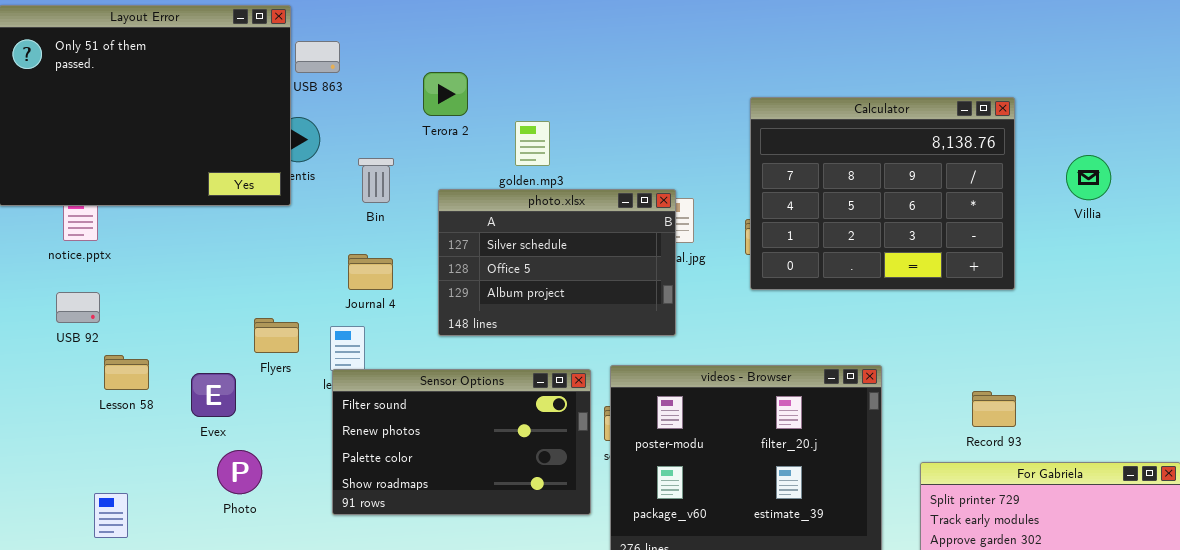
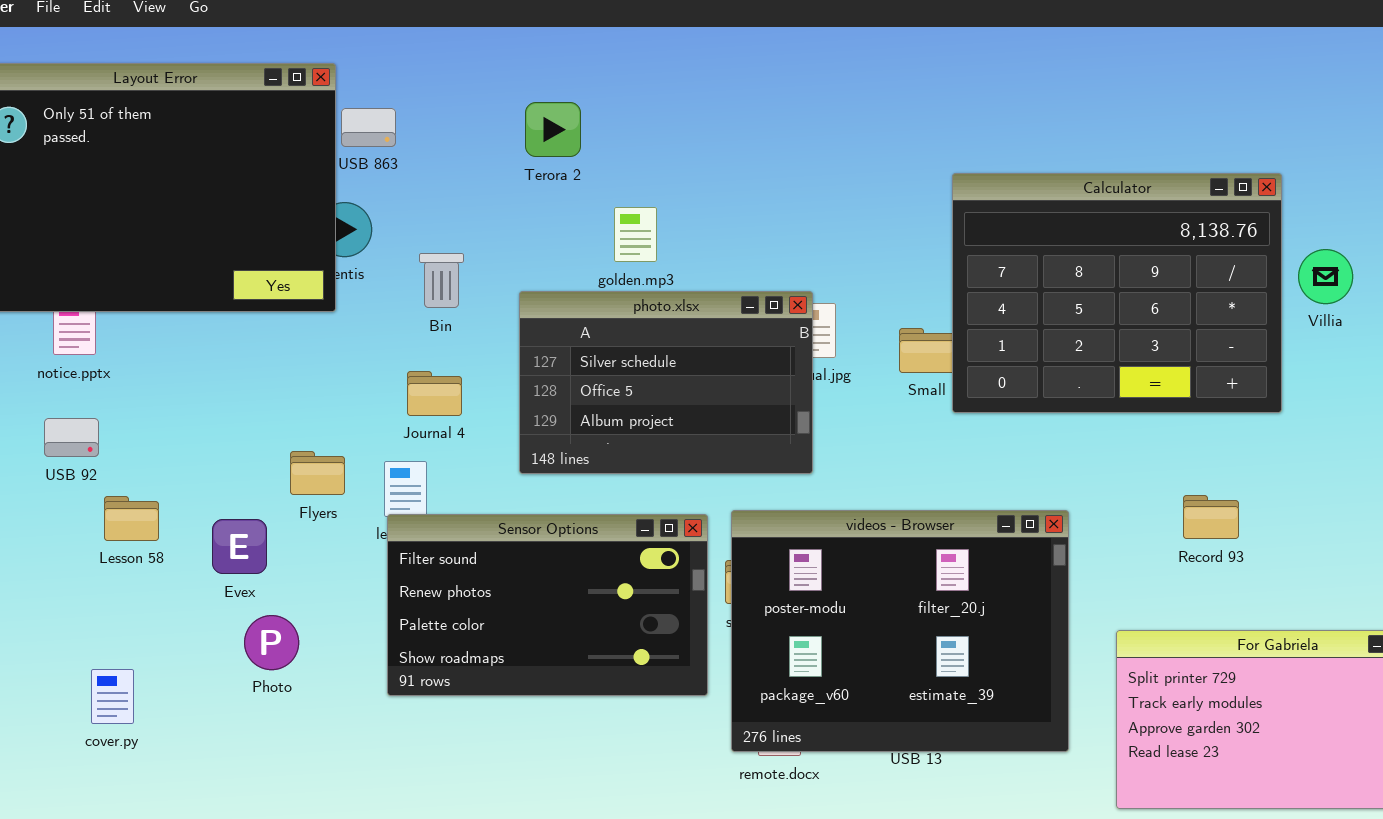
Terora 2: [423,72,468,116] -> [525,102,581,157], moved
Calculator: [750,97,1015,290] -> [952,173,1282,413], moved
Record 93: [972,391,1016,427] -> [1183,495,1239,539], moved

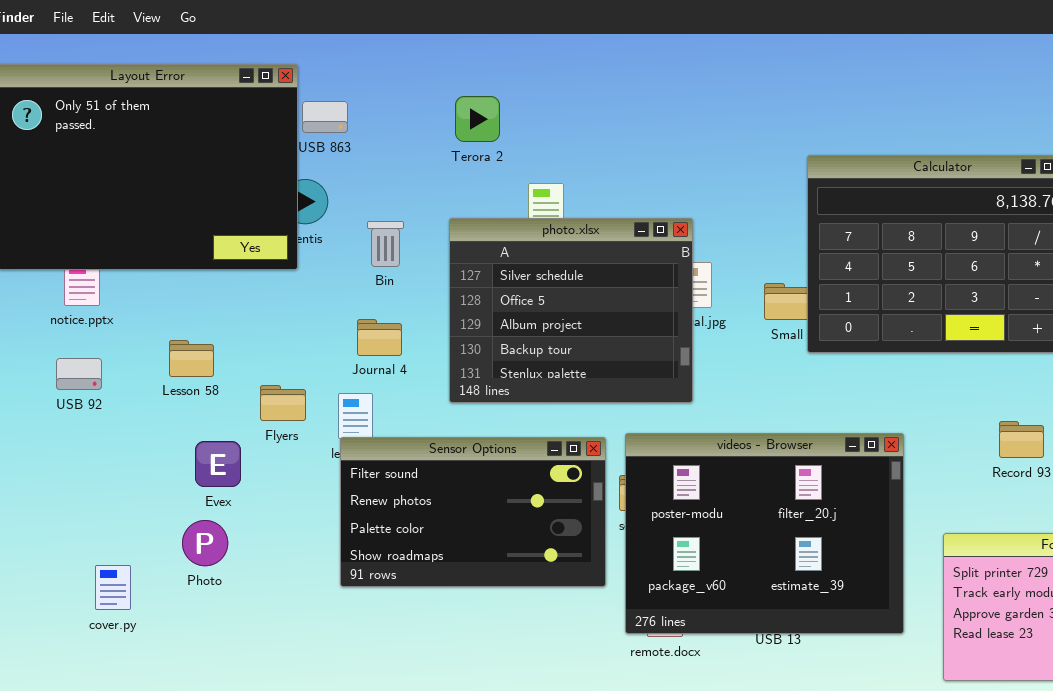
photo.xlsx: [519,291,813,474] -> [449,218,693,403], resized
Lesson 58: [104,496,159,541] -> [169,340,214,377], moved
Photo: [244,615,299,670] -> [182,520,228,566], moved

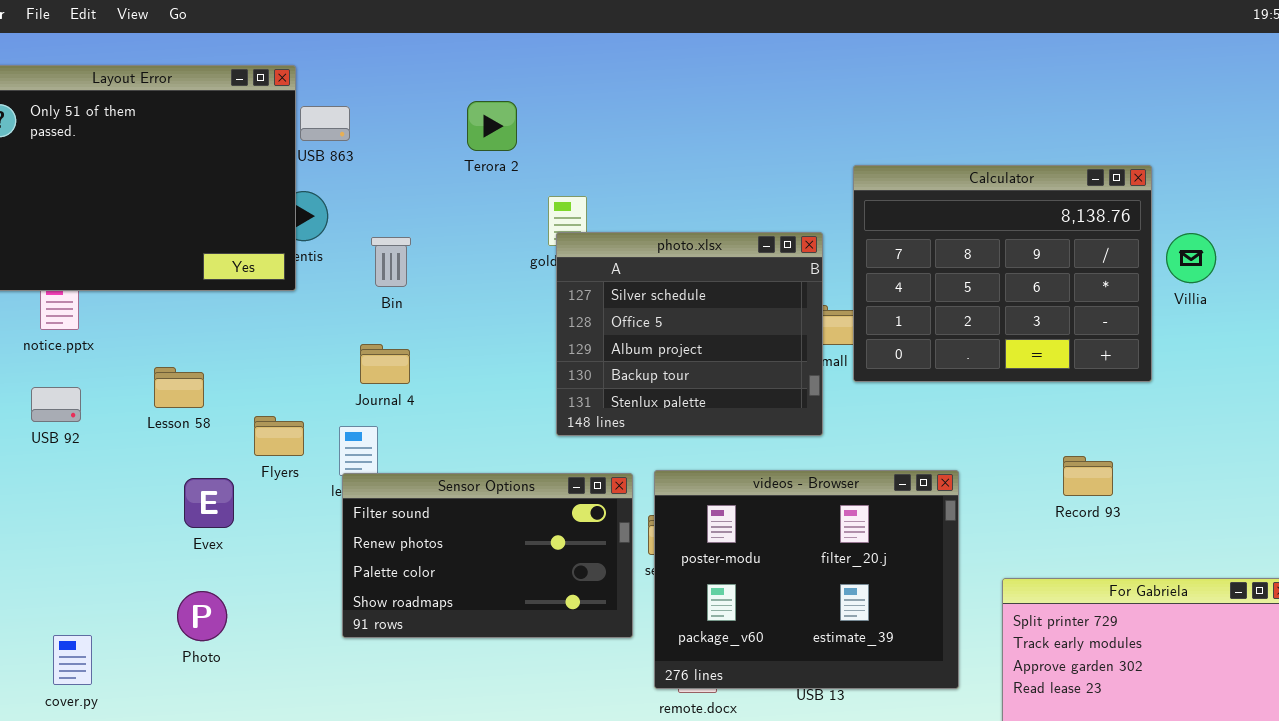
photo.xlsx: [449,218,693,403] -> [556,232,823,436], moved
Photo: [182,520,228,566] -> [177,591,227,641], moved
cover.py: [95,565,131,610] -> [53,635,92,685], moved

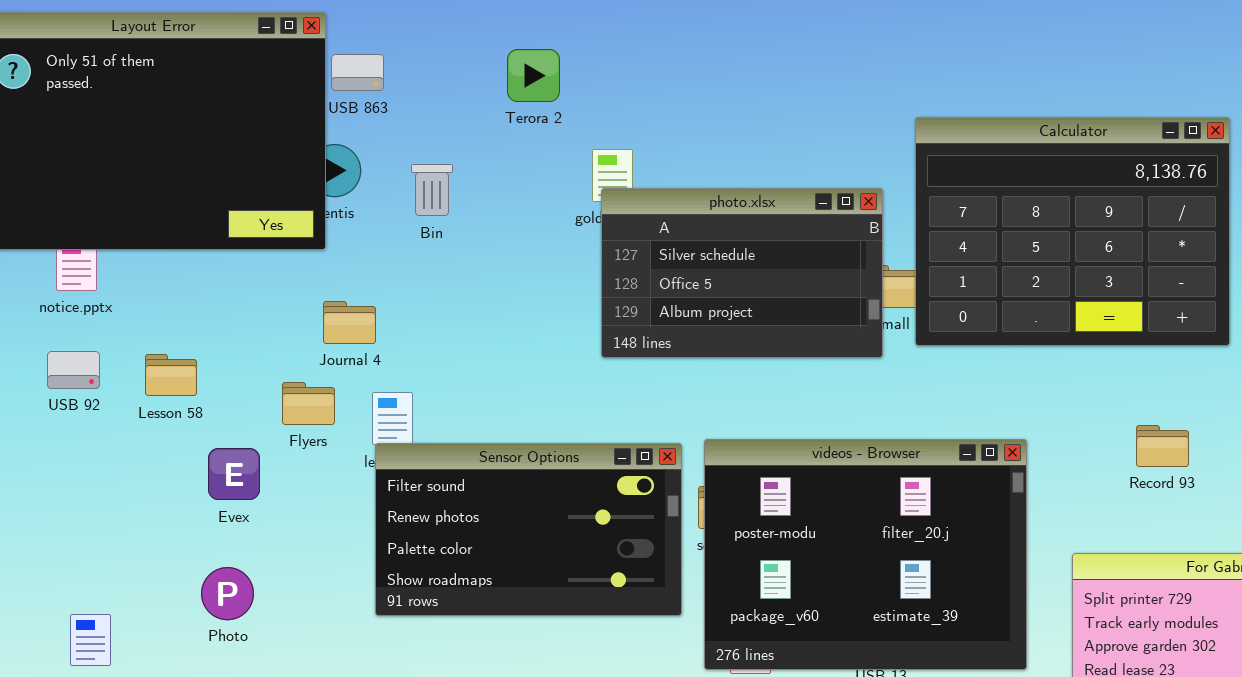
photo.xlsx: [556,232,823,436] -> [601,188,883,358], resized
Bin: [371,237,411,287] -> [411,164,453,216], moved
Journal 4: [360,344,410,384] -> [323,301,376,344], moved
Lesson 58: [154,367,204,408] -> [145,354,197,396], moved

